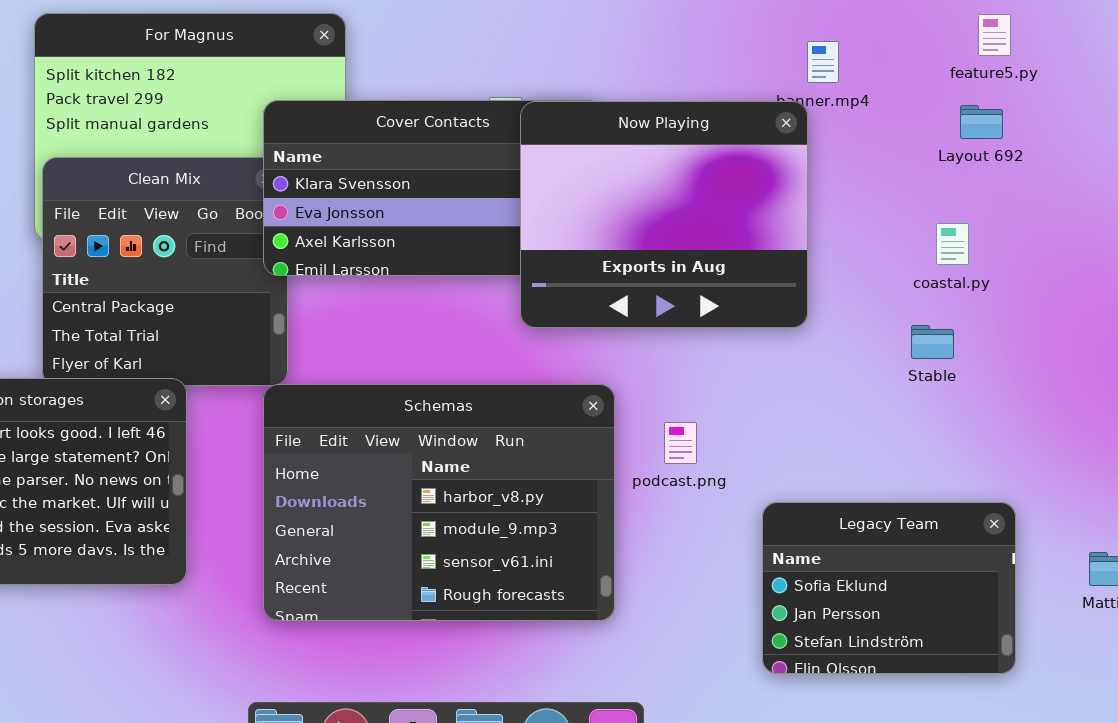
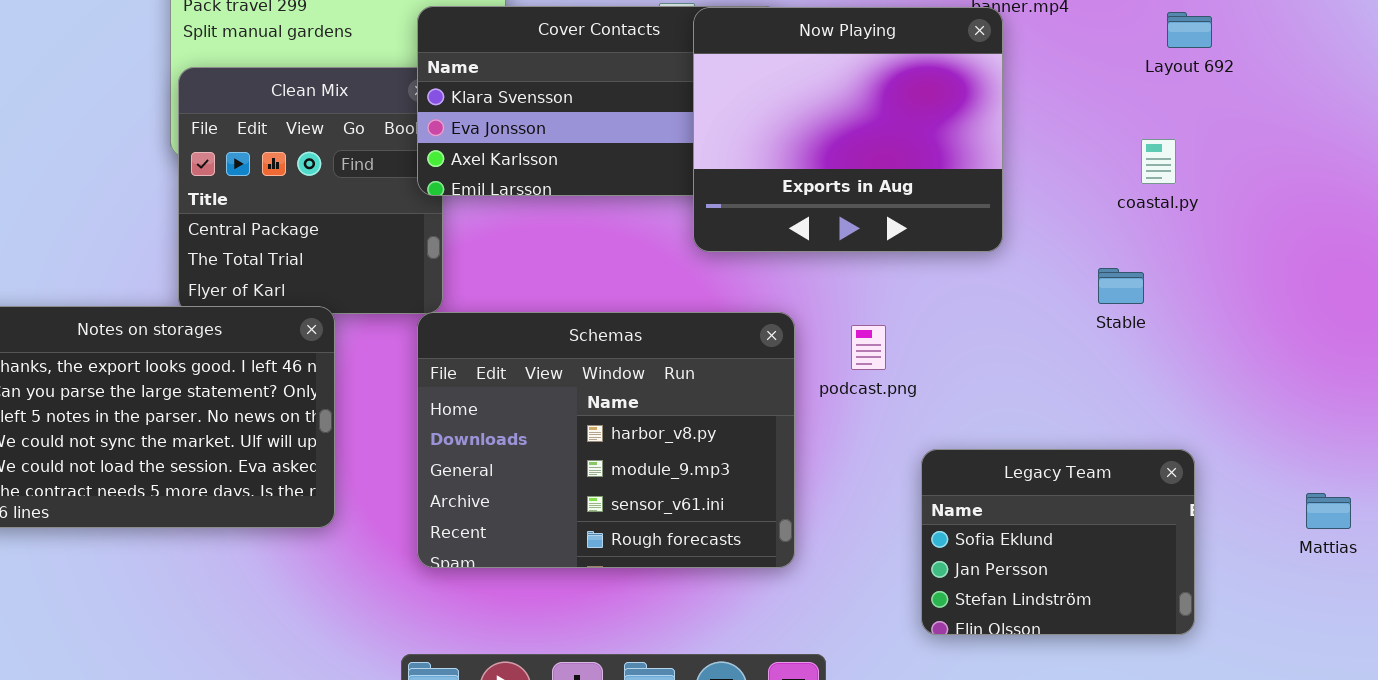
Stable: [911,325,954,359] -> [1098,268,1144,304], moved
podcast.png: [664,422,697,464] -> [851,325,886,370], moved
Legacy Team: [762,502,1016,674] -> [921,449,1195,635], moved

